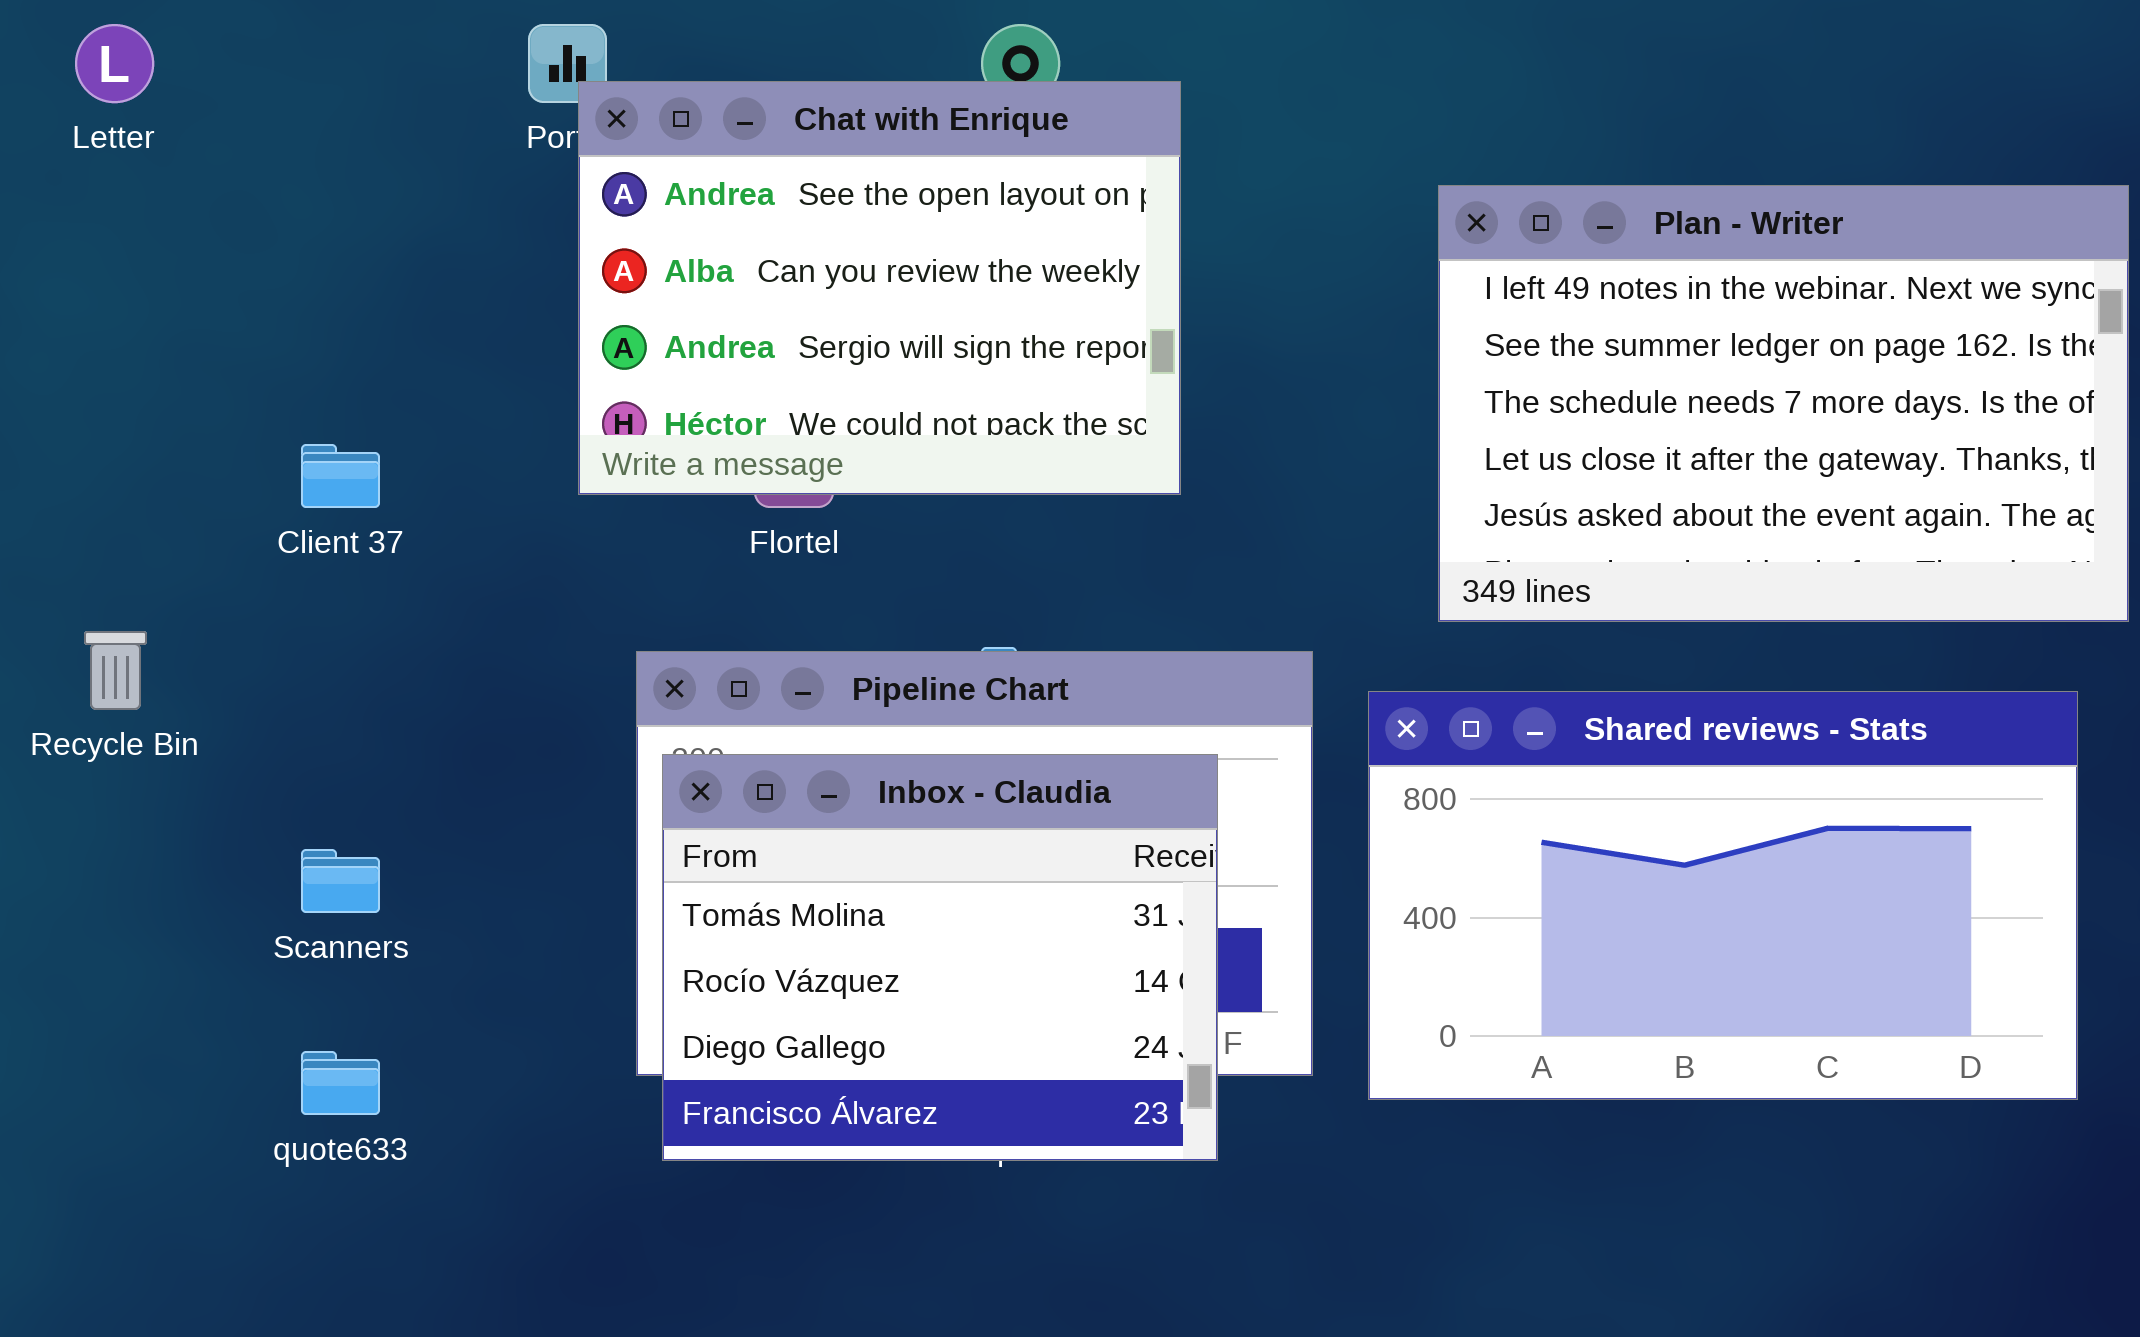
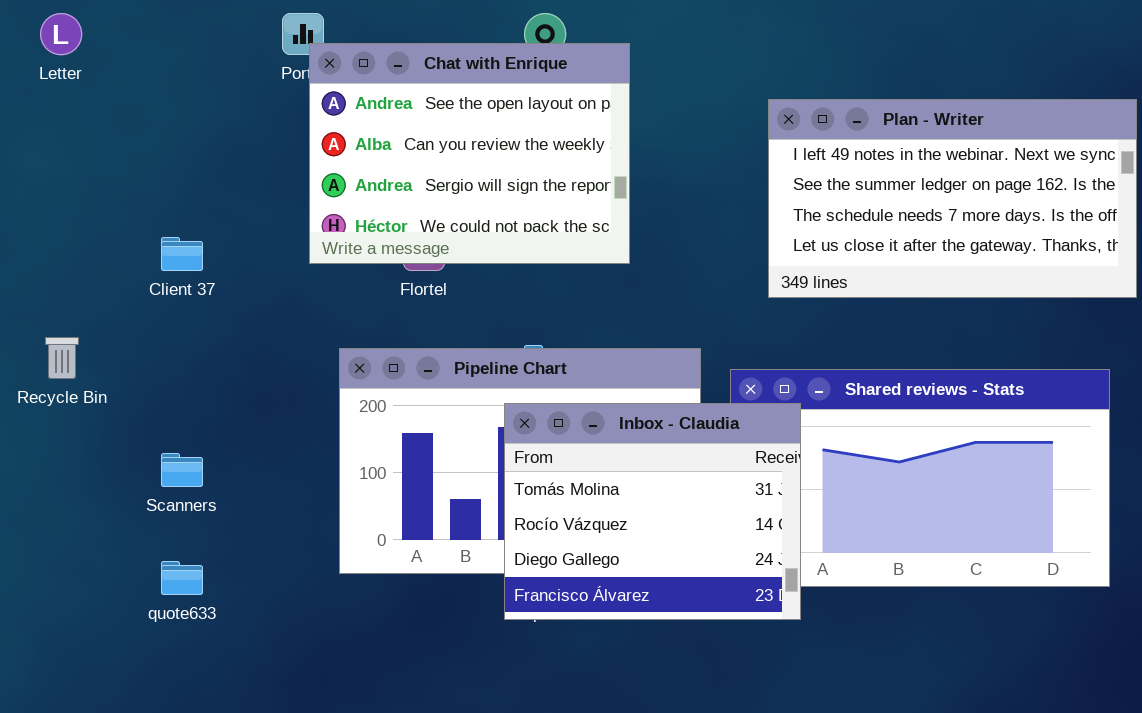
Plan - Writer: [1438,185,2129,622] -> [768,99,1137,298], resized
Inbox - Claudia: [662,754,1218,1161] -> [504,403,801,620], moved

